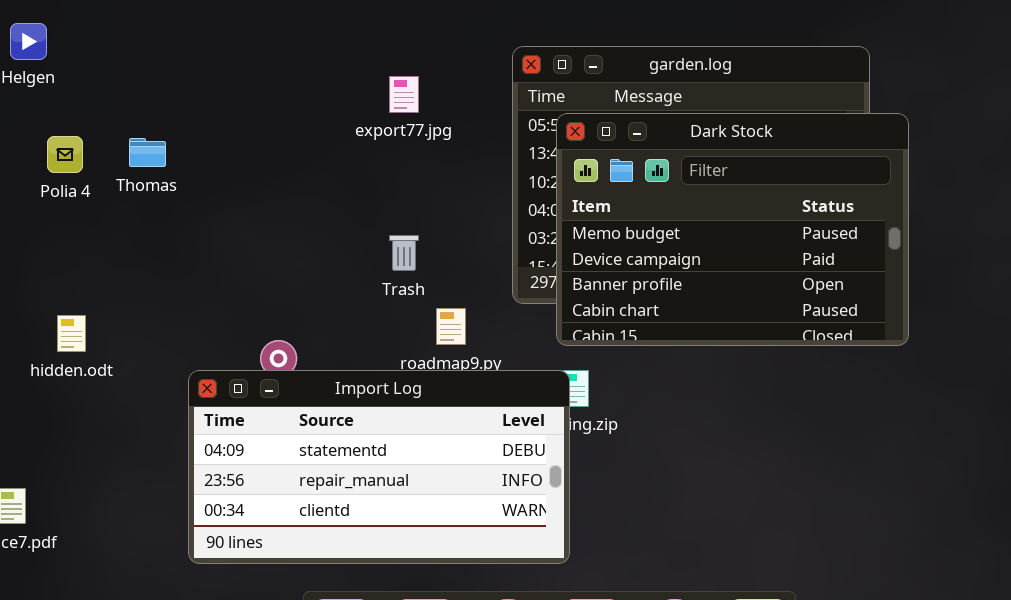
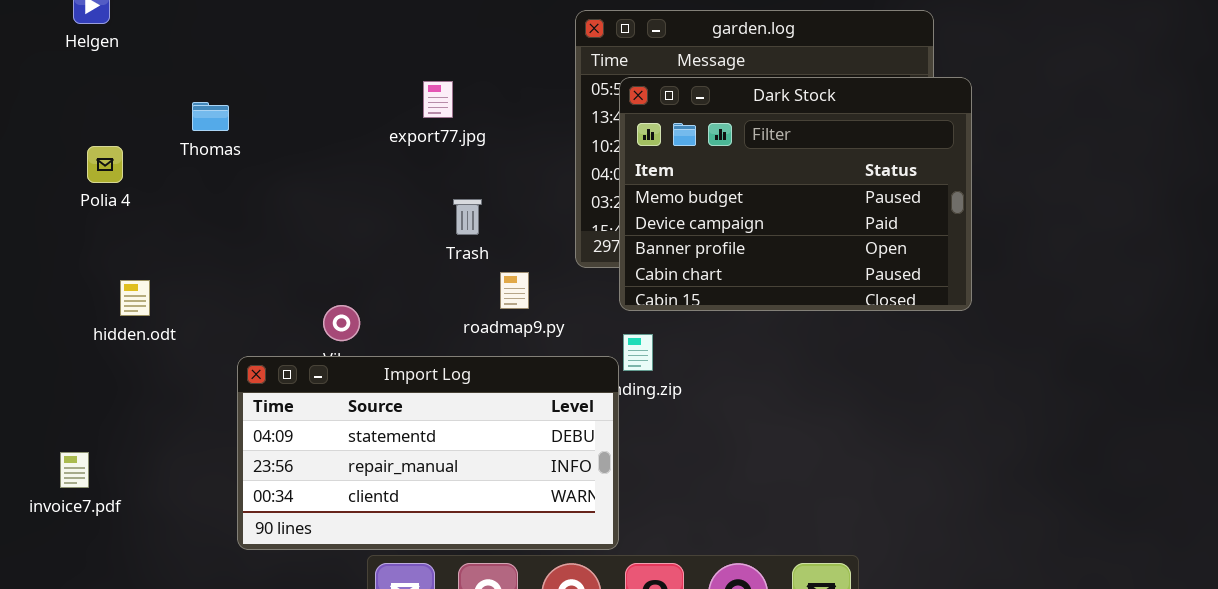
export77.jpg: [389,76,419,113] -> [423,81,453,118], moved
Polia 4: [47,136,83,173] -> [87,146,123,183], moved
Import Log: [188,370,570,564] -> [237,356,619,550], moved

